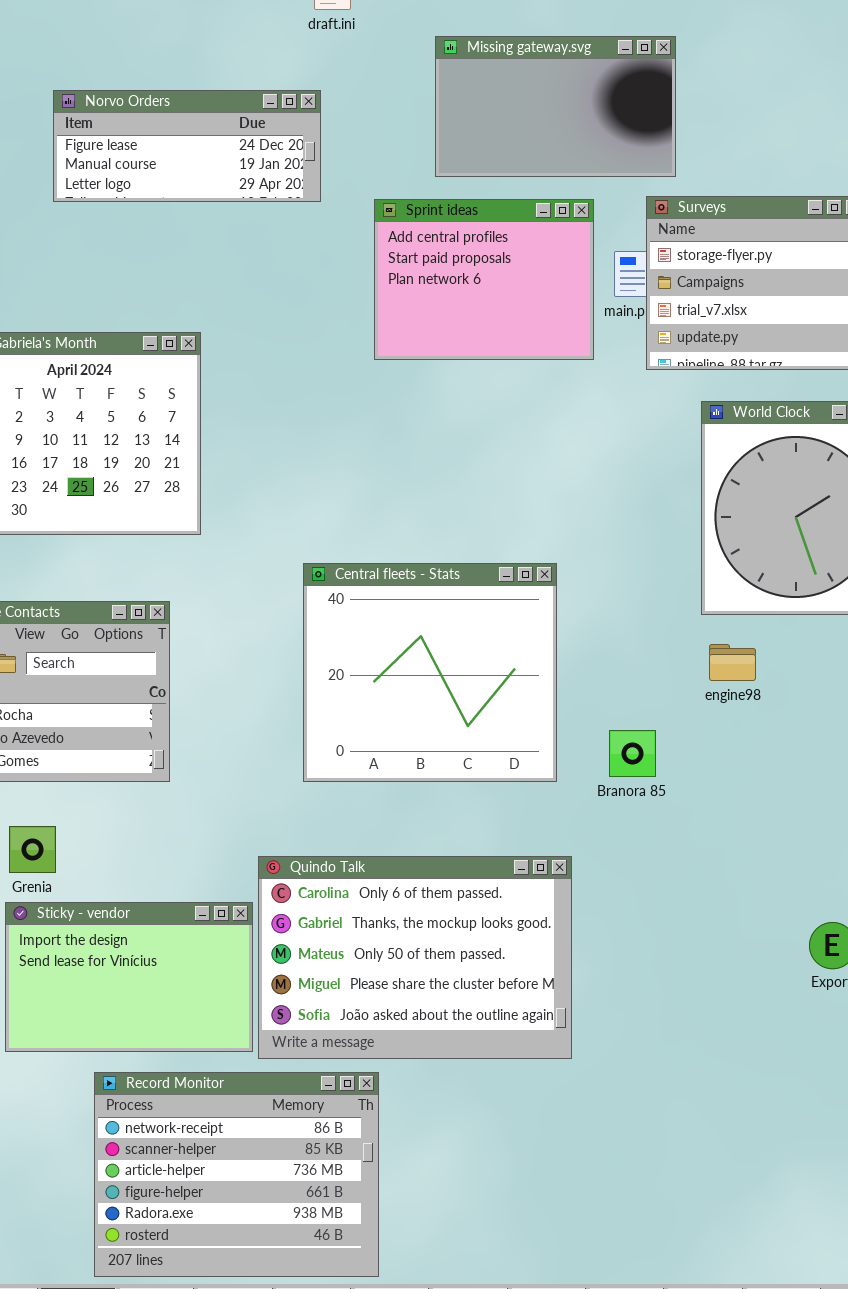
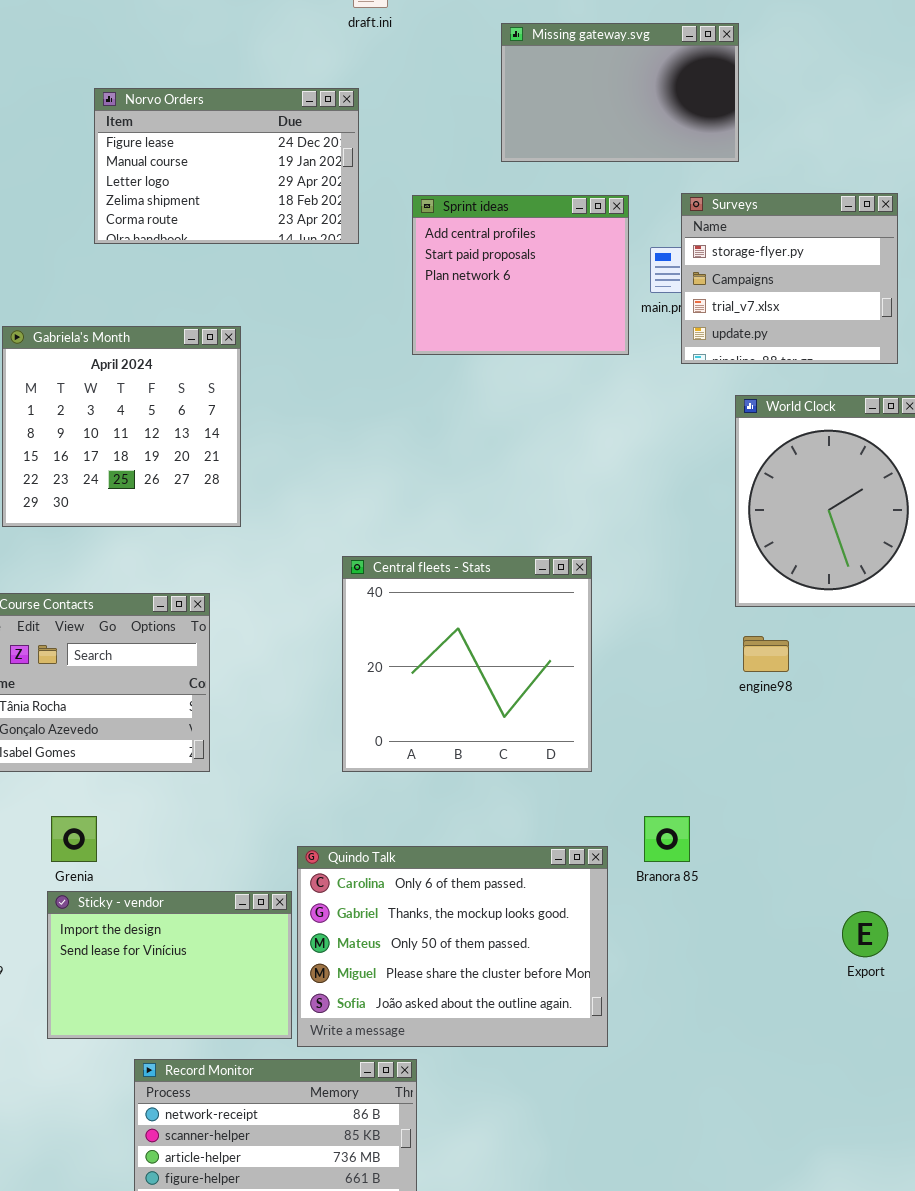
Missing gateway.svg: [435,36,676,177] -> [501,23,739,162], moved
Norvo Orders: [53,90,321,202] -> [94,88,359,244], resized
Branora 85: [609,730,656,777] -> [644,816,690,862], moved

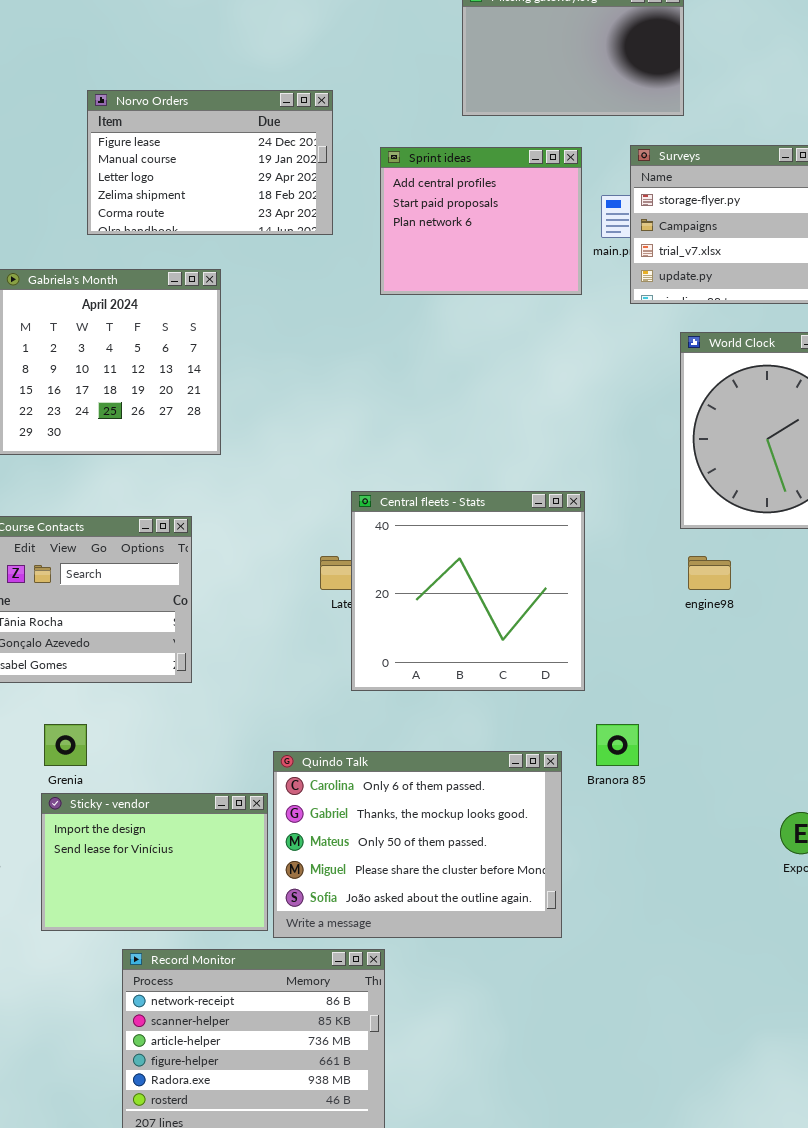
Norvo Orders: [94,88,359,244] -> [87,90,333,235], moved
Central fleets - Stats: [342,556,592,772] -> [351,491,585,691], moved

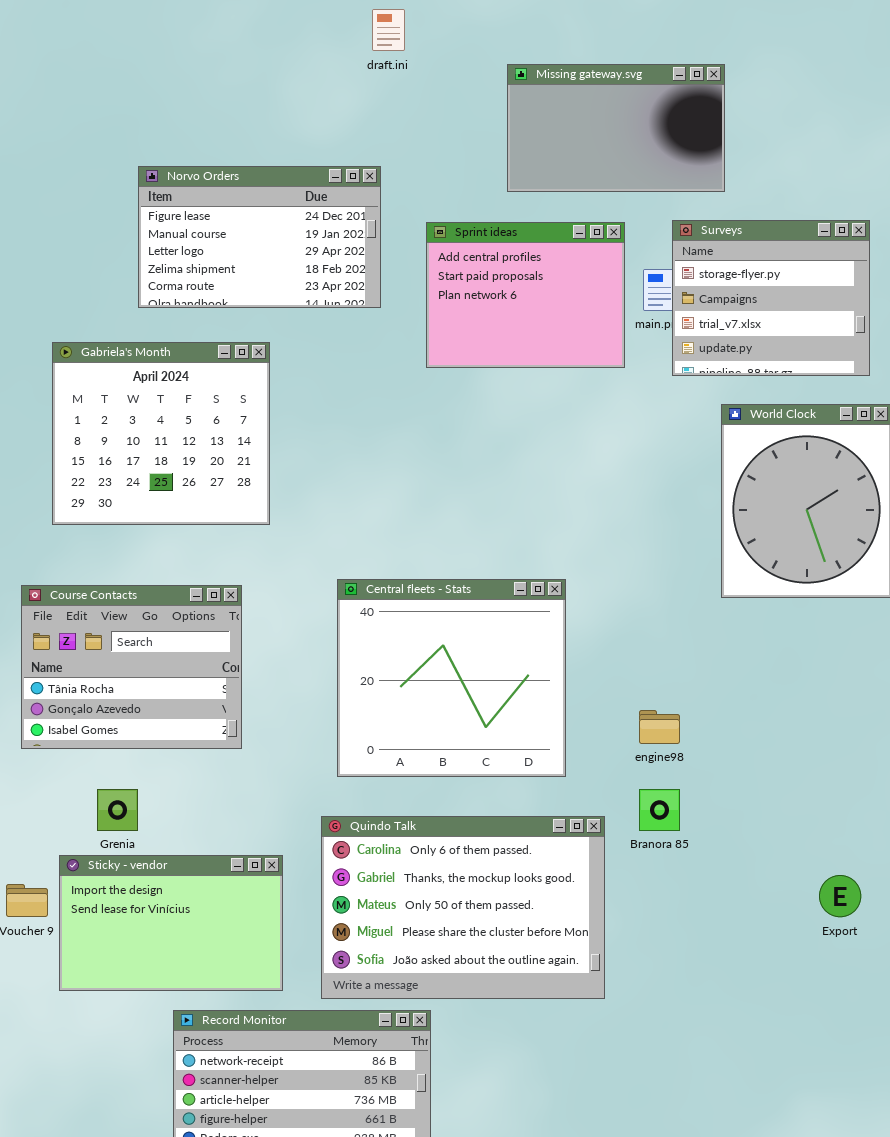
Central fleets - Stats: [351,491,585,691] -> [337,579,566,777], moved
engine98: [688,556,731,590] -> [639,710,680,744], moved
Sticky - vendor: [41,793,268,931] -> [59,855,283,991], moved

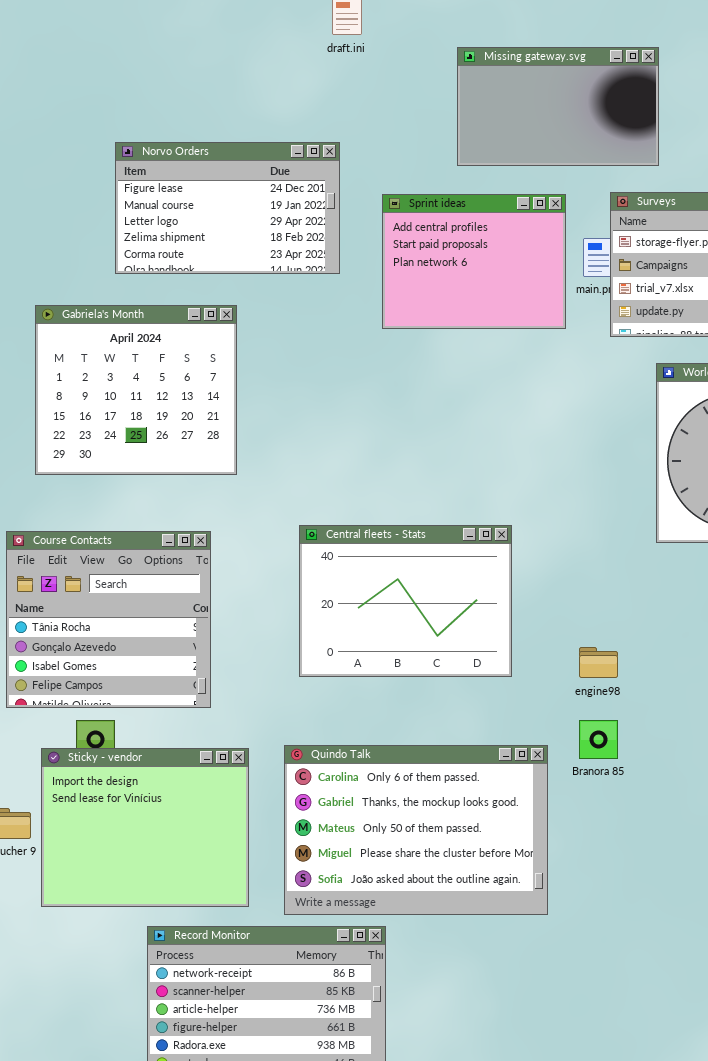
Central fleets - Stats: [337,579,566,777] -> [299,525,512,677], resized
Course Contacts: [21,585,242,749] -> [6,531,211,708], resized
Sticky - vendor: [59,855,283,991] -> [41,748,249,907], resized

